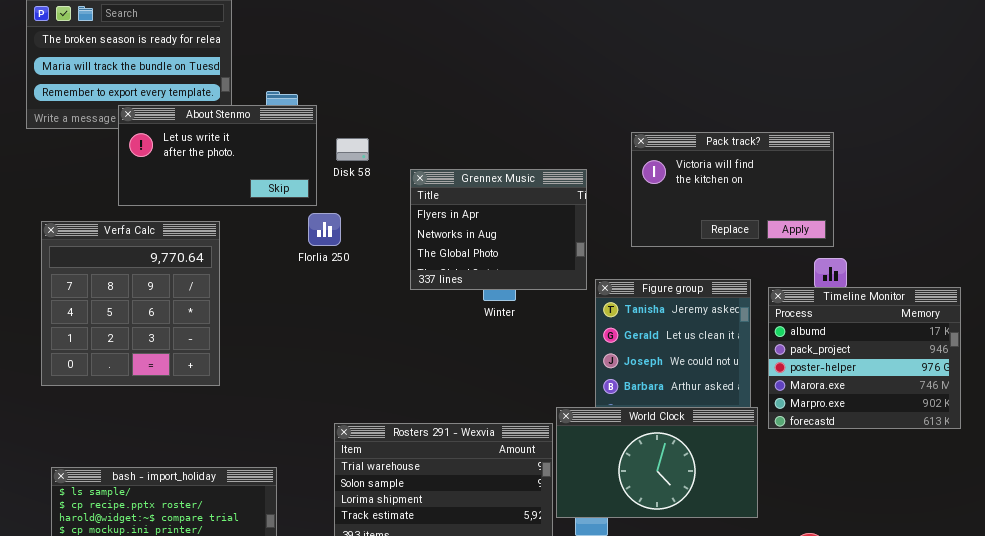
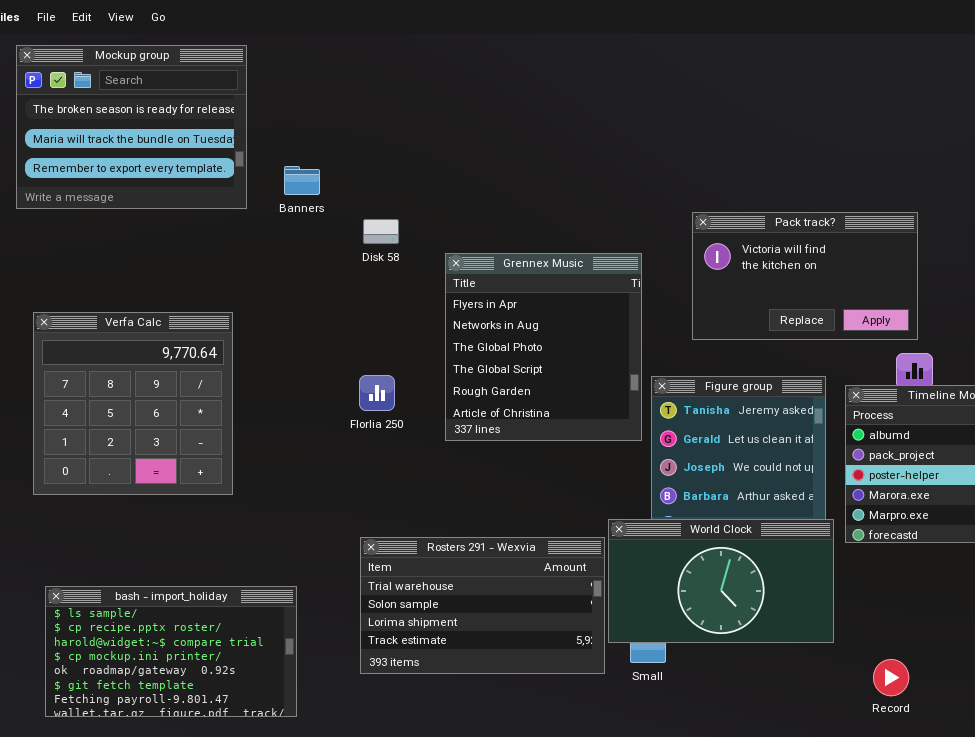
About Stenmo: [118,105,317,206] -> none, closed
Grennex Music: [410,169,587,290] -> [445,253,642,441], resized
Florlia 250: [308,213,341,246] -> [359,375,395,411], moved

